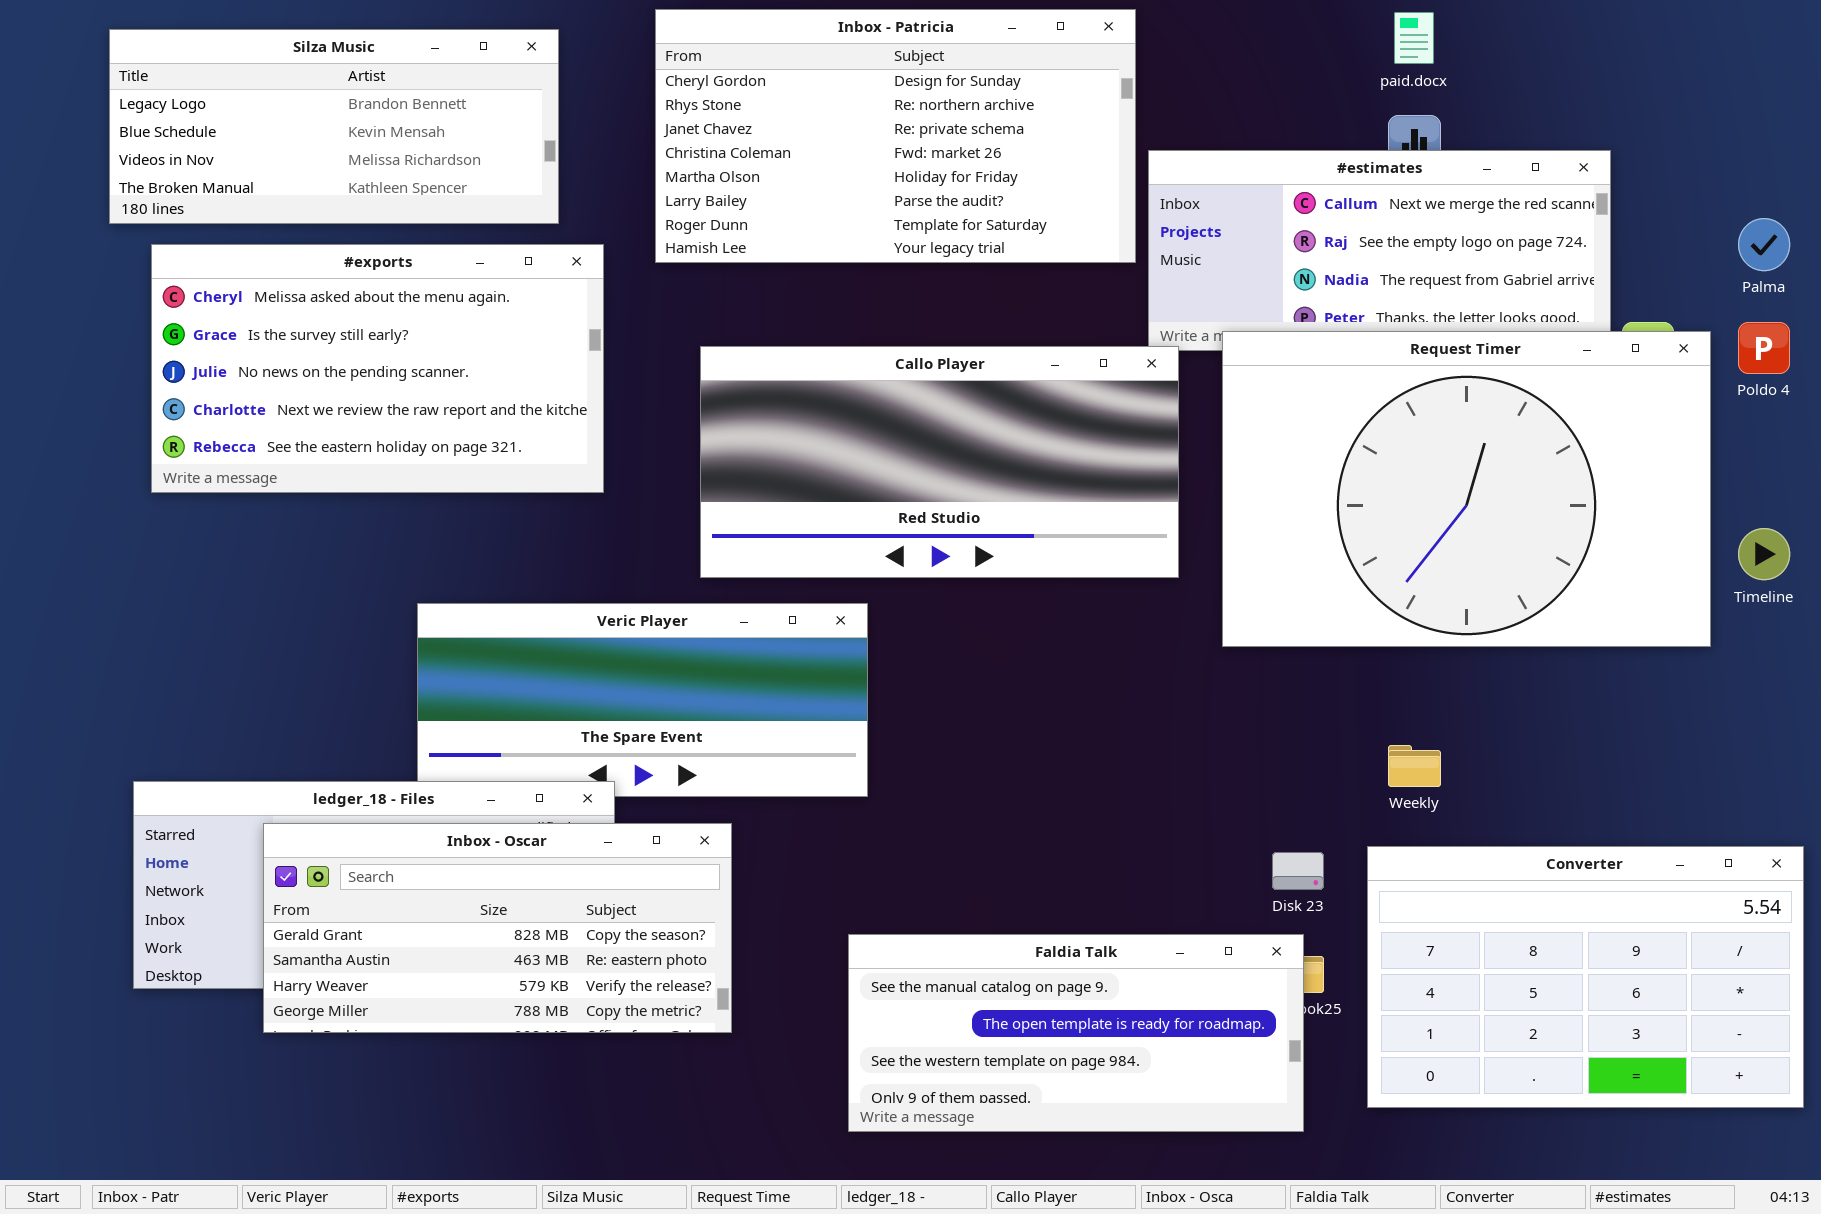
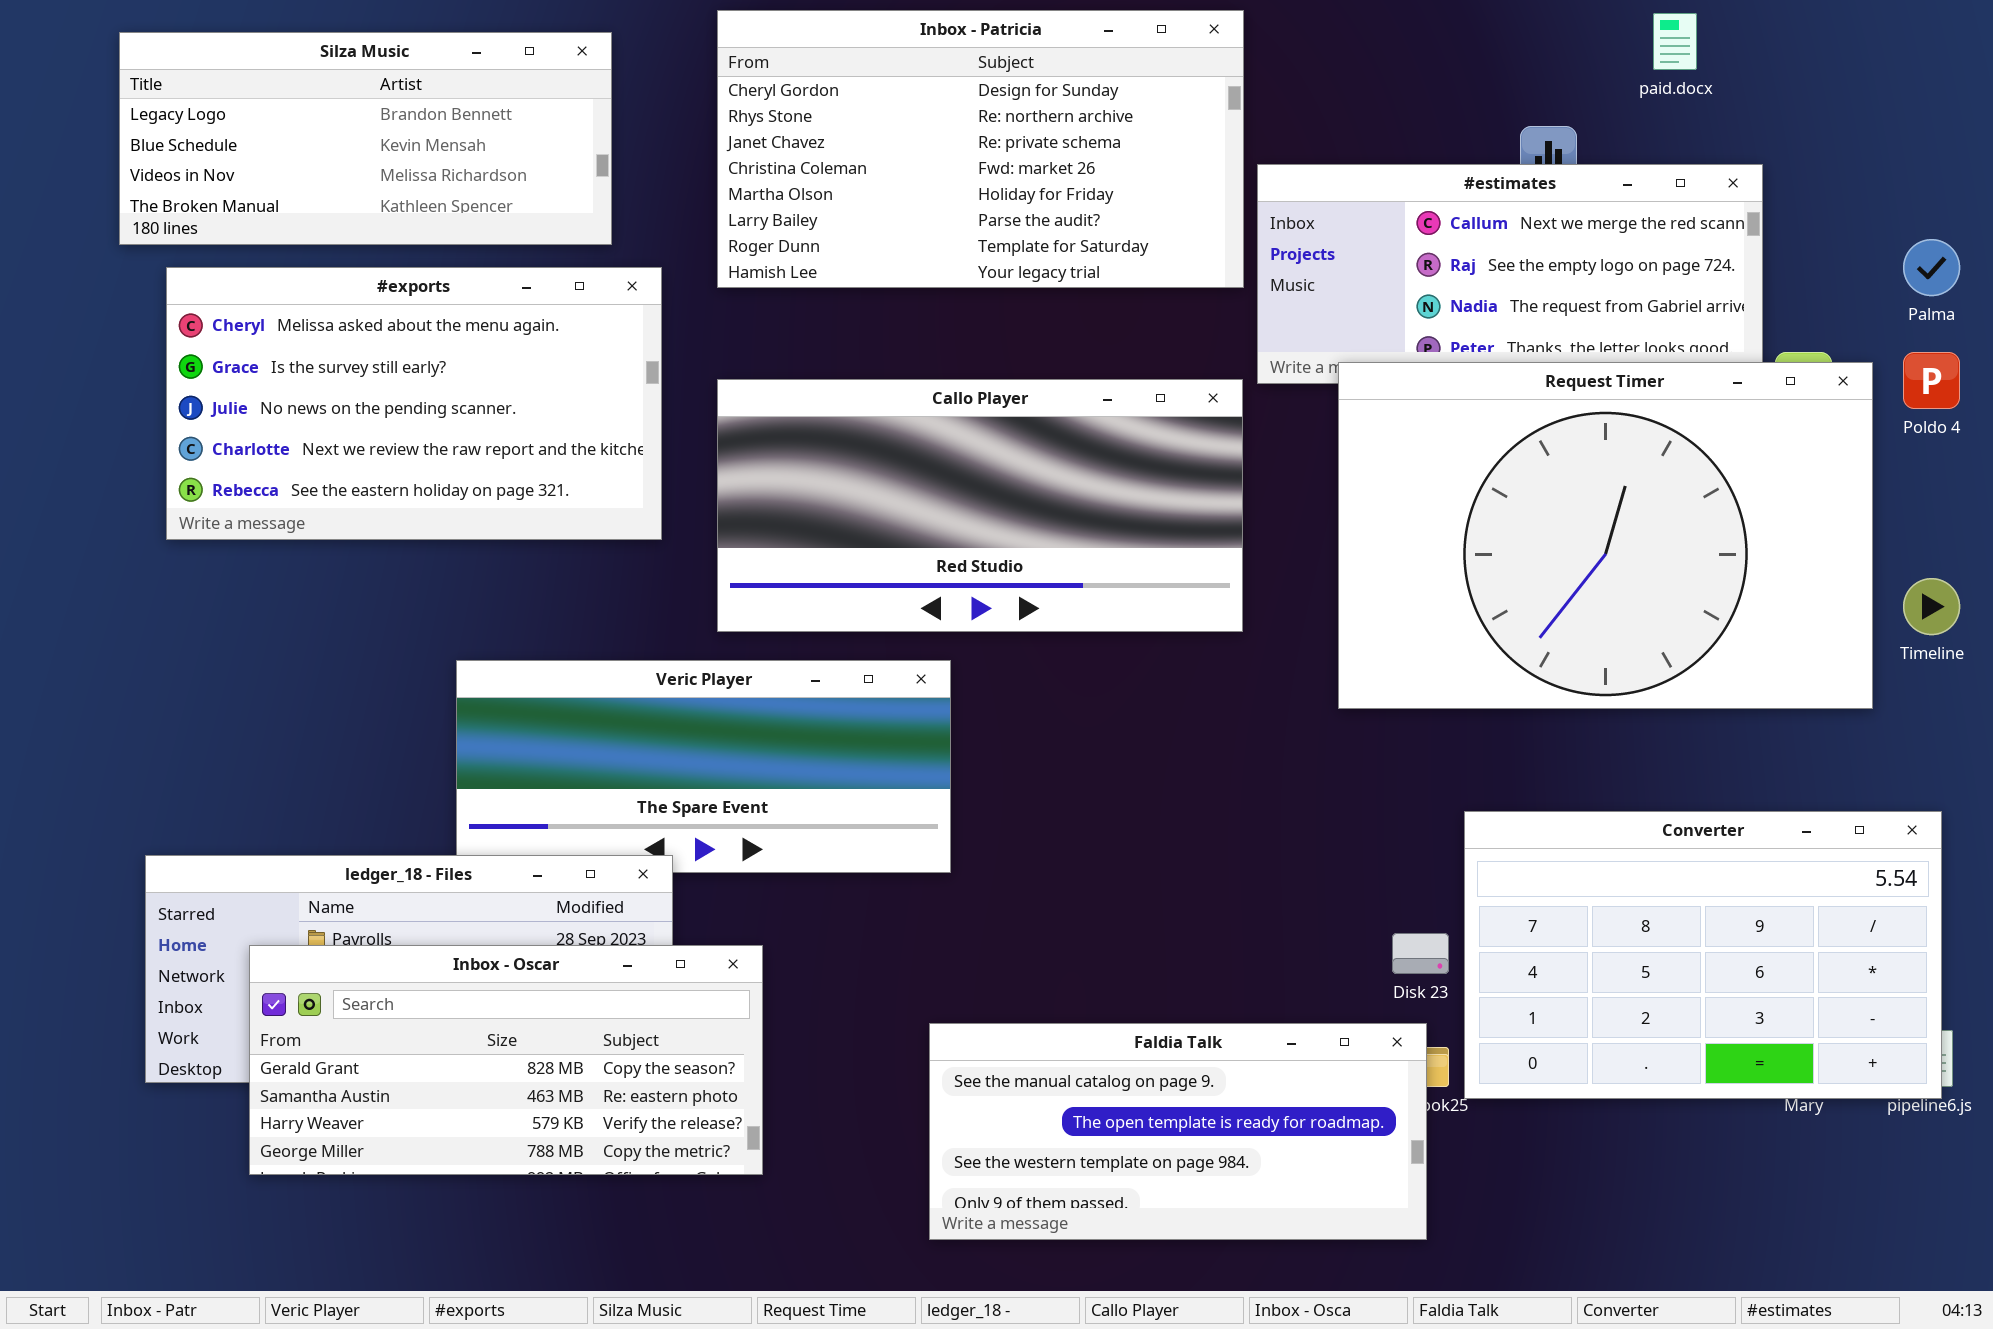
paid.docx: [1394,12,1434,64] -> [1653,13,1697,70], moved
Callo Player: [700,346,1179,578] -> [717,379,1243,632], moved
Inbox - Oscar: [263,823,732,1033] -> [249,945,763,1175], moved
Converter: [1367,846,1804,1108] -> [1464,811,1942,1099], moved

